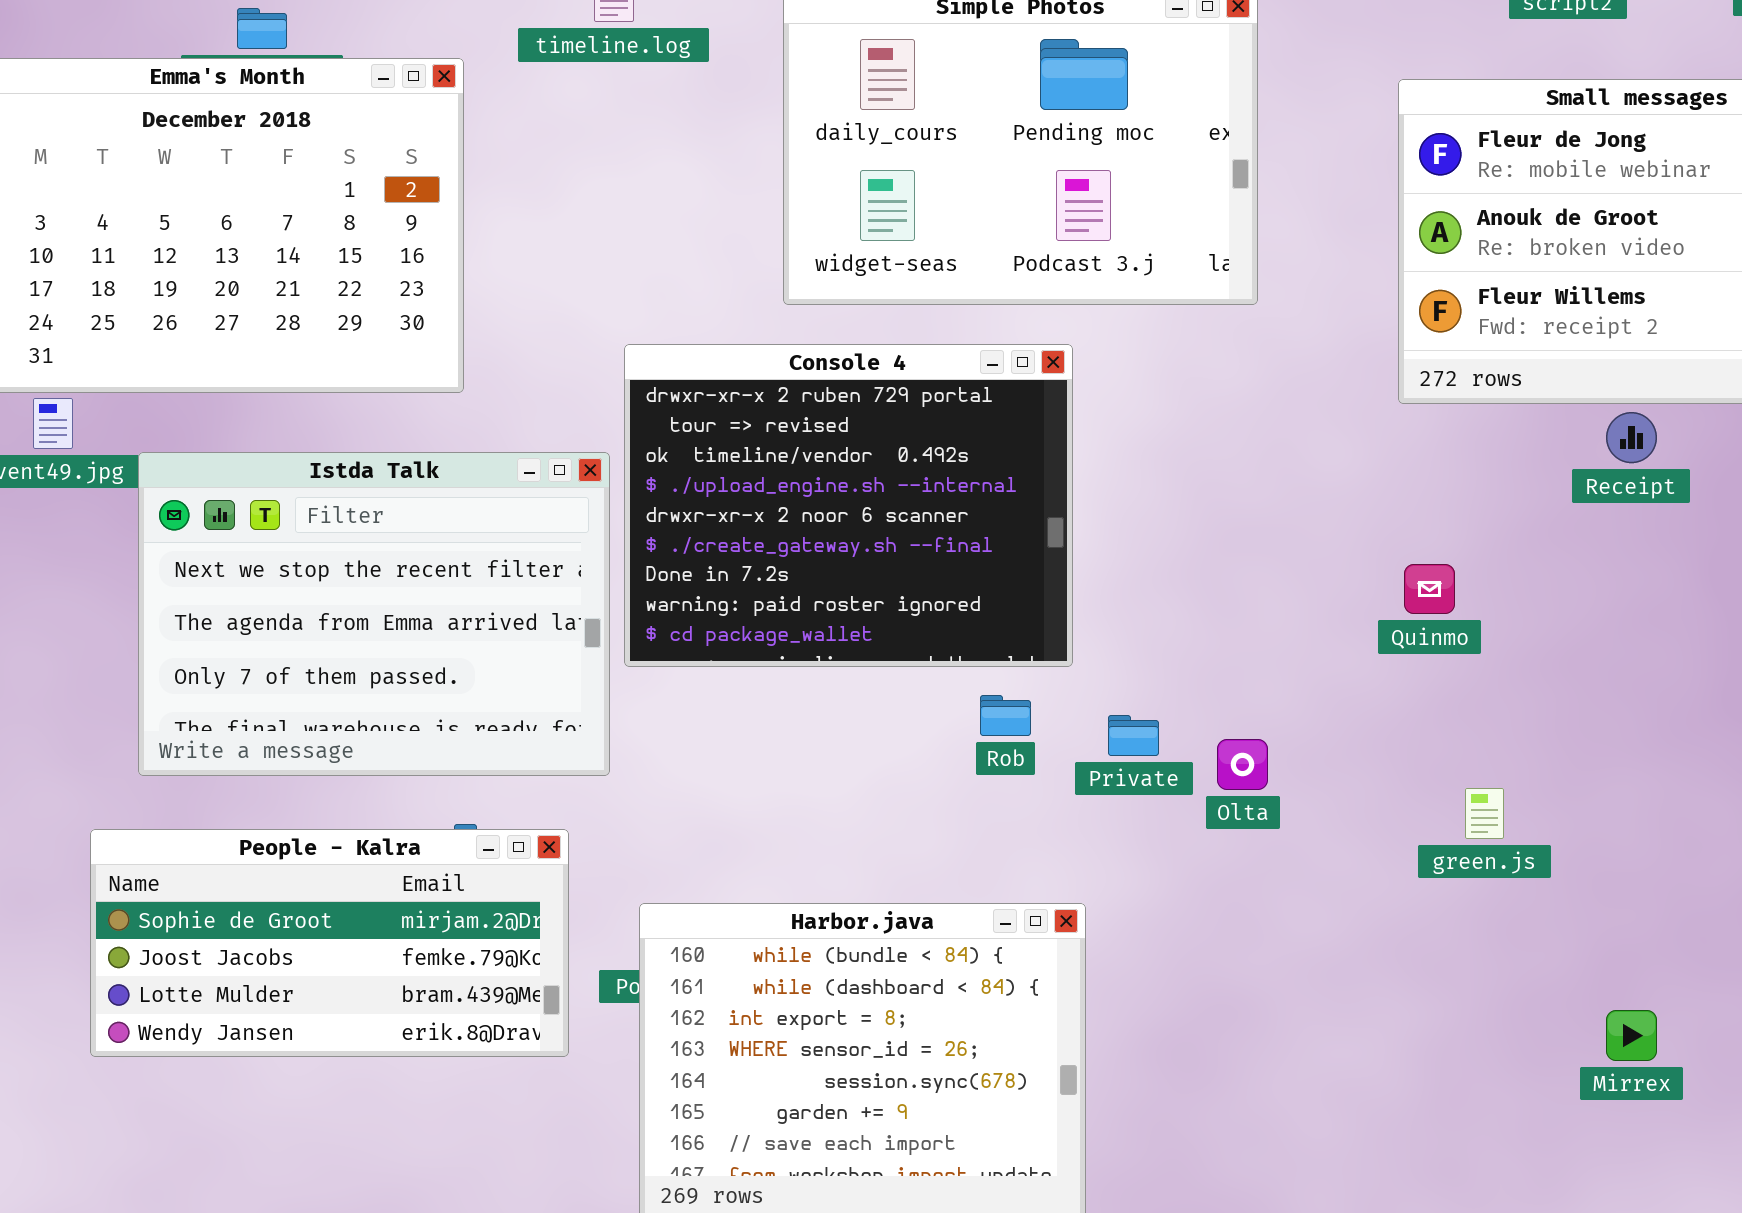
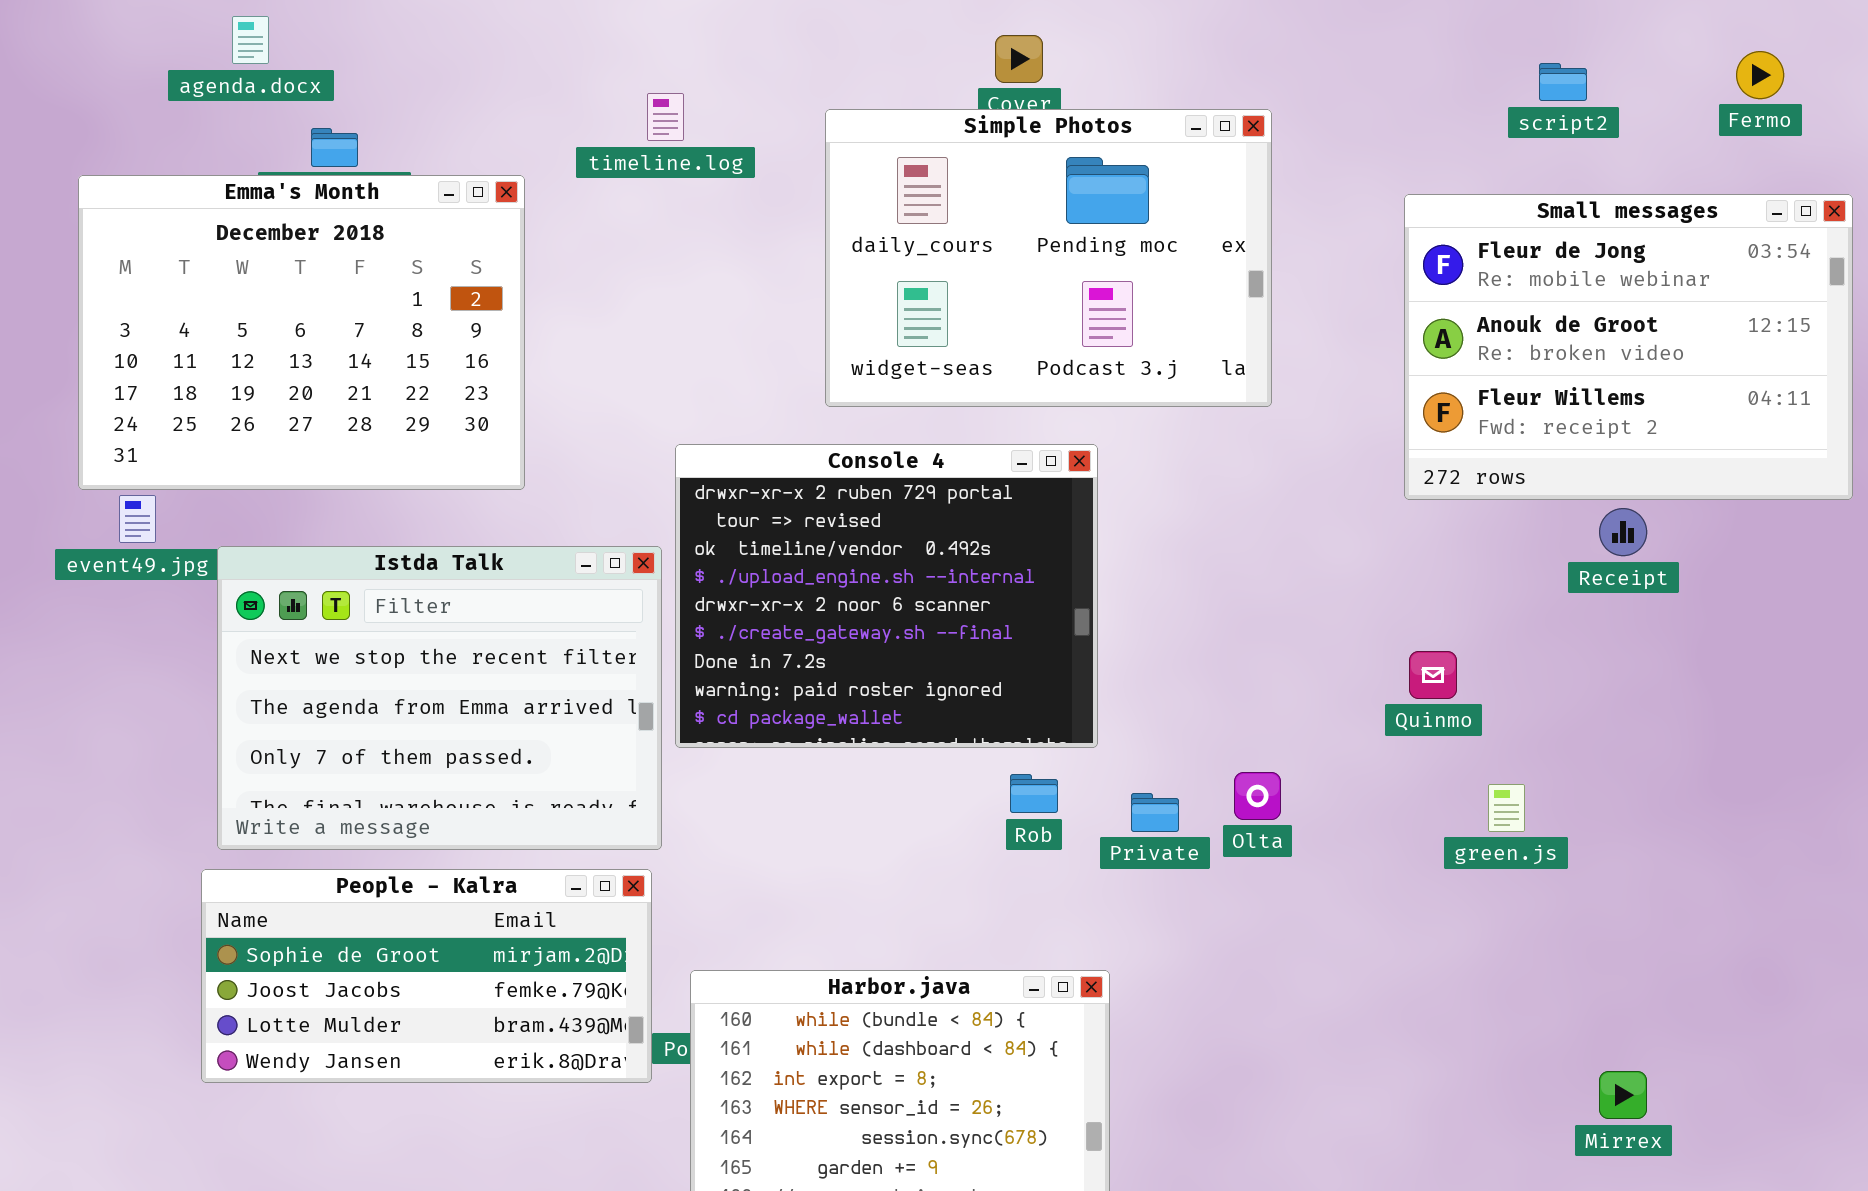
Olta: [1217,739,1268,790] -> [1234,772,1281,820], moved
green.js: [1465,788,1504,839] -> [1488,784,1525,832], moved
People - Kalra: [90,829,569,1057] -> [201,869,652,1083], moved

